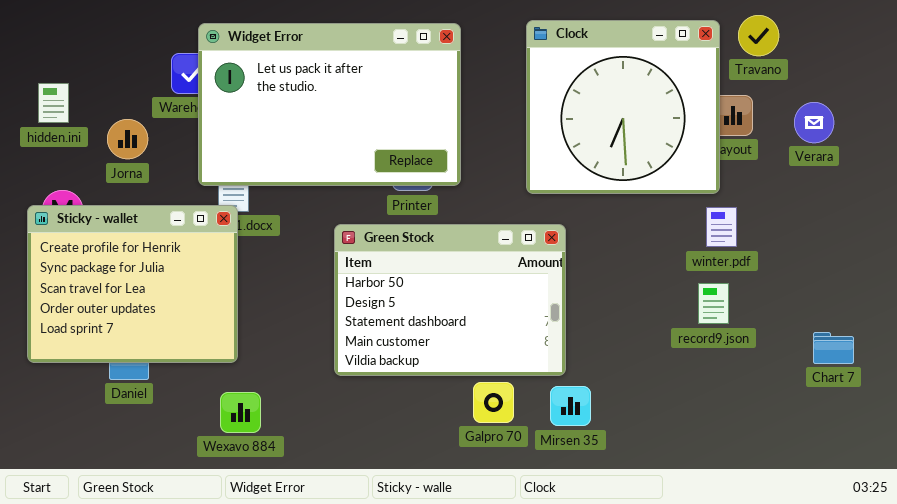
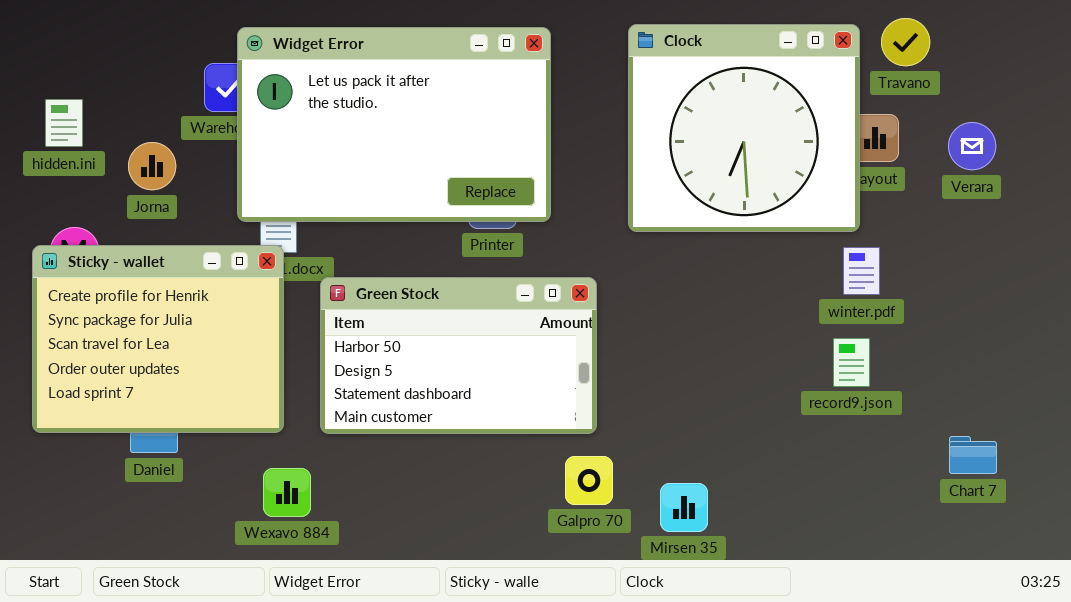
Green Stock: [334,224,566,376] -> [320,277,597,434], moved, resized
Chart 7: [813,332,854,364] -> [949,436,997,474], moved
Mirsen 35: [550,386,591,426] -> [660,483,708,532], moved

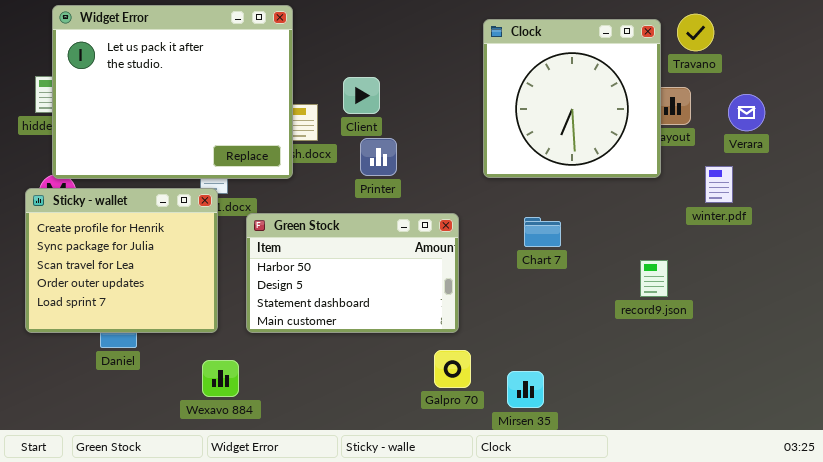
Widget Error: [237,27,551,222] -> [52,5,293,179], moved, resized
winter.pdf: [843,247,880,295] -> [705,166,733,203], moved
Chart 7: [949,436,997,474] -> [524,217,561,247], moved

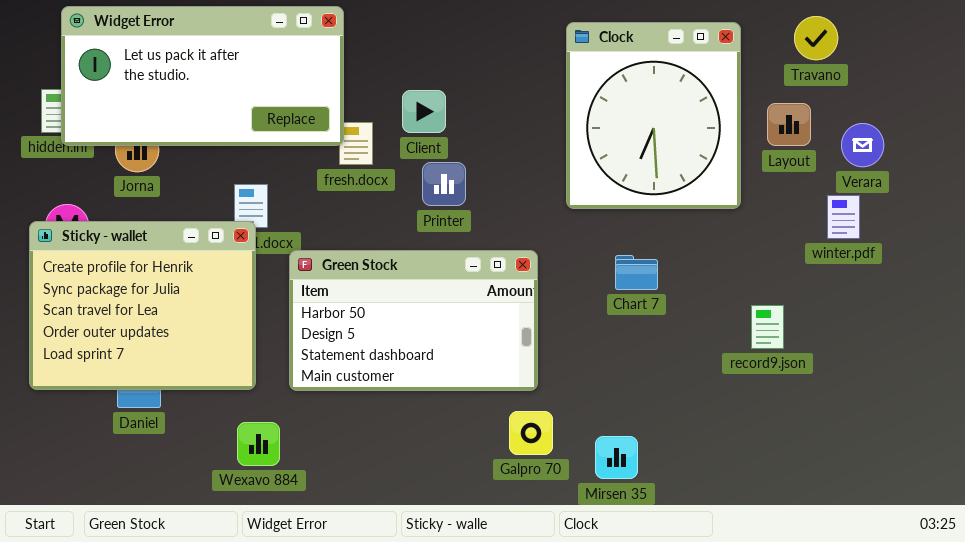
Widget Error: [52,5,293,179] -> [61,6,344,146], resized
Clock: [483,19,661,178] -> [566,22,741,209], resized
Verara: [728,94,765,131] -> [841,123,884,167], moved

